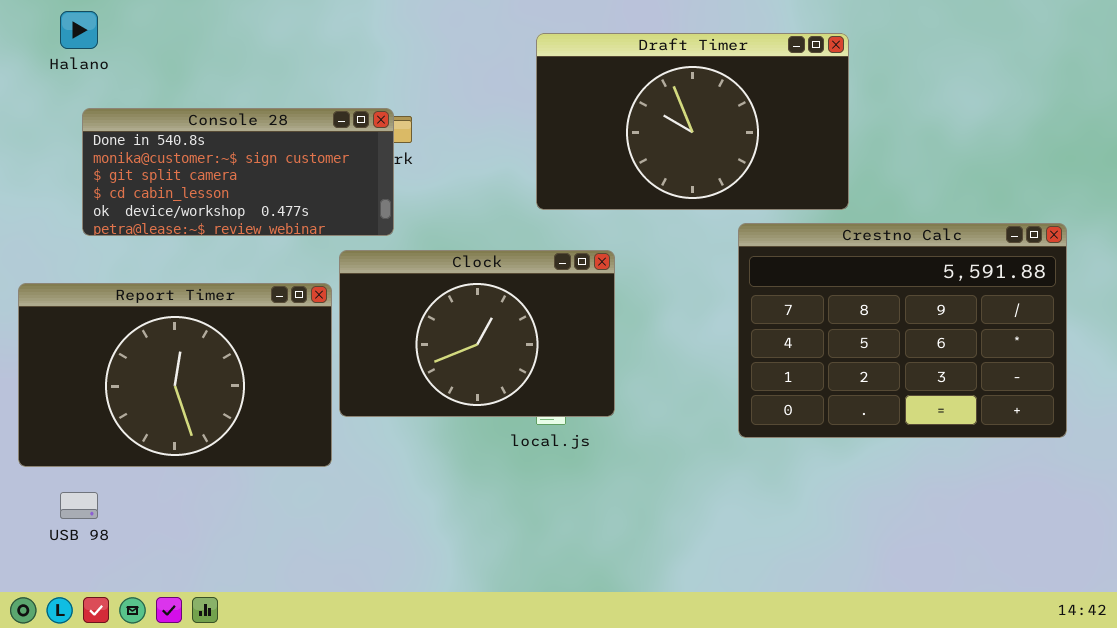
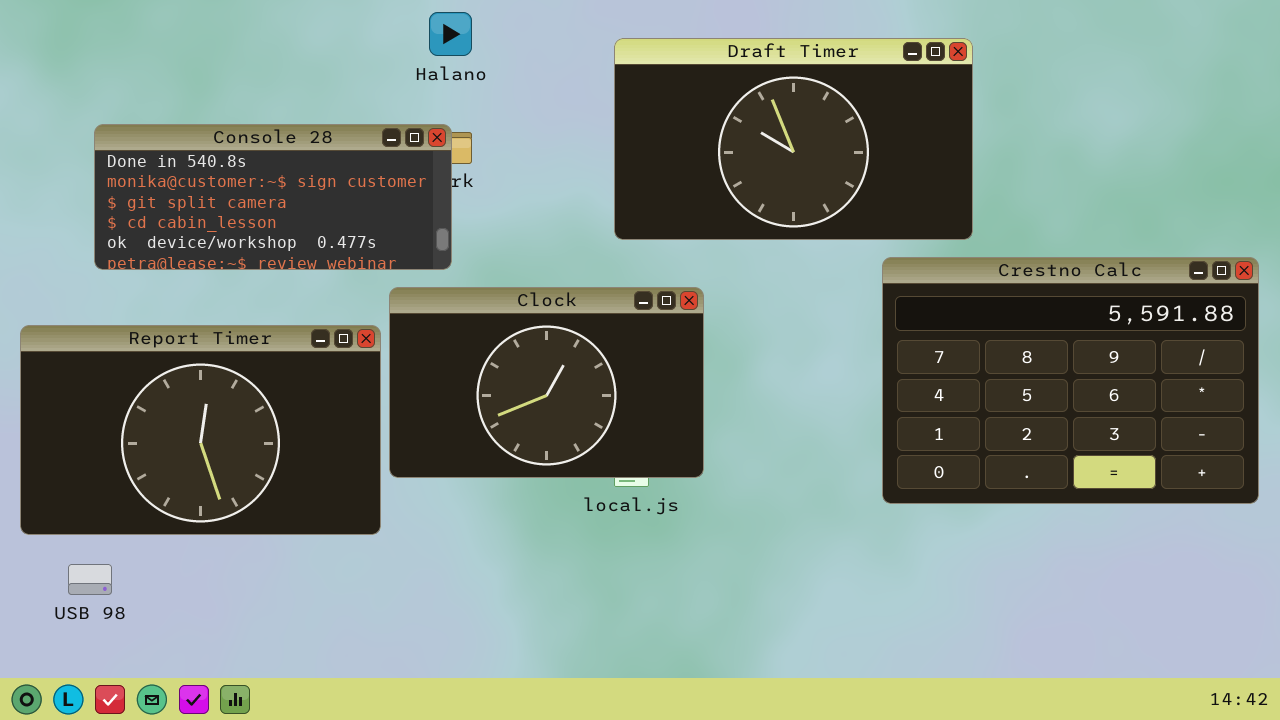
Halano: [60,11,98,49] -> [429,12,472,56], moved
Crestno Calc: [738,223,1067,438] -> [882,257,1259,504], moved

